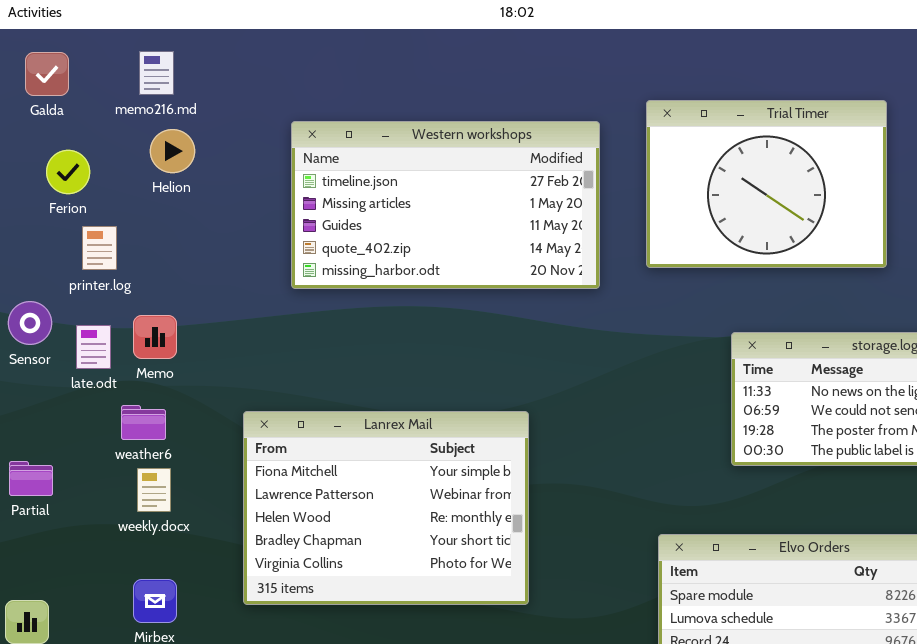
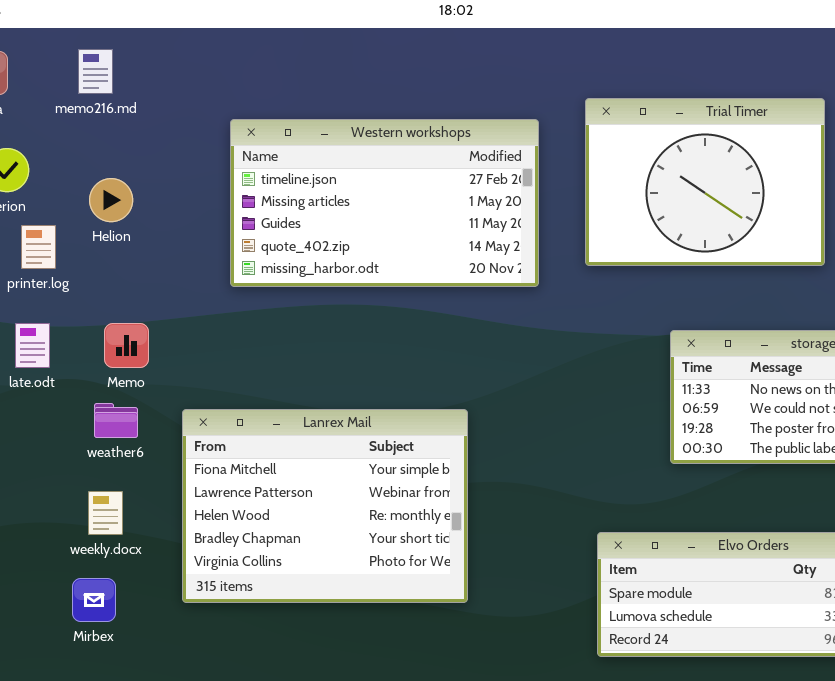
Helion: [150,129,195,173] -> [89,178,133,222], moved
Memo: [133,315,177,359] -> [104,323,149,368], moved
weather6: [121,405,166,440] -> [94,403,138,438], moved
weekly.docx: [137,468,171,512] -> [88,491,123,535], moved

